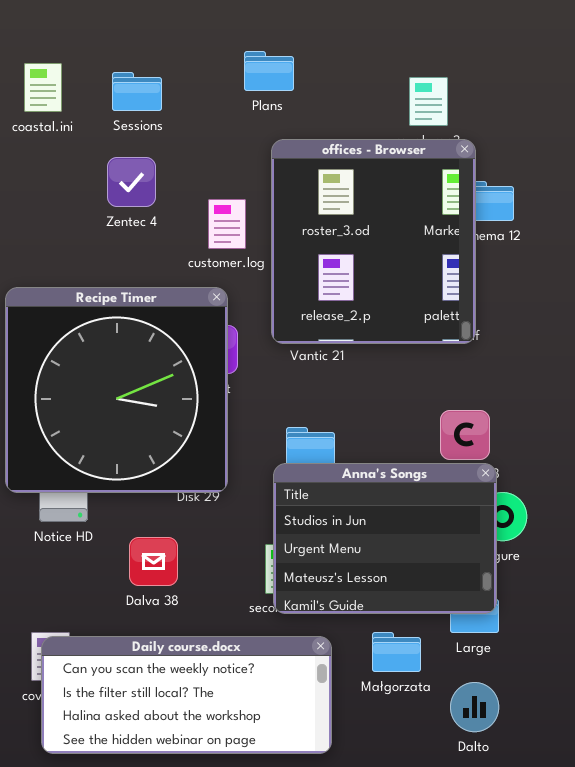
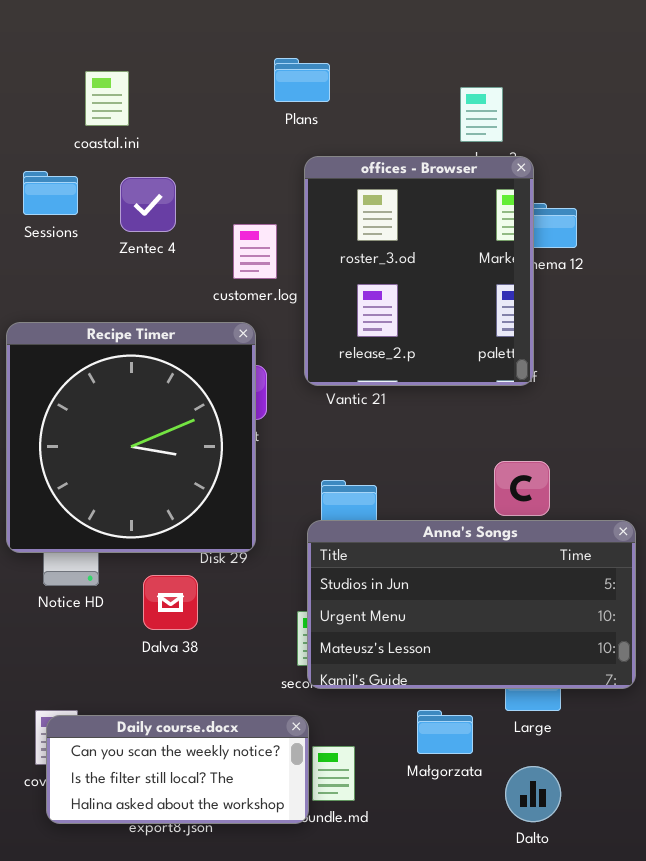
coastal.ini: [24,63,62,112] -> [85,71,129,126], moved
Sessions: [112,72,162,111] -> [23,171,78,215], moved
Anna's Songs: [273,463,497,614] -> [307,520,636,689], resized
Dalva 38: [129,537,178,586] -> [143,575,198,630], moved
Daily course.docx: [41,636,332,754] -> [46,715,309,824], resized

